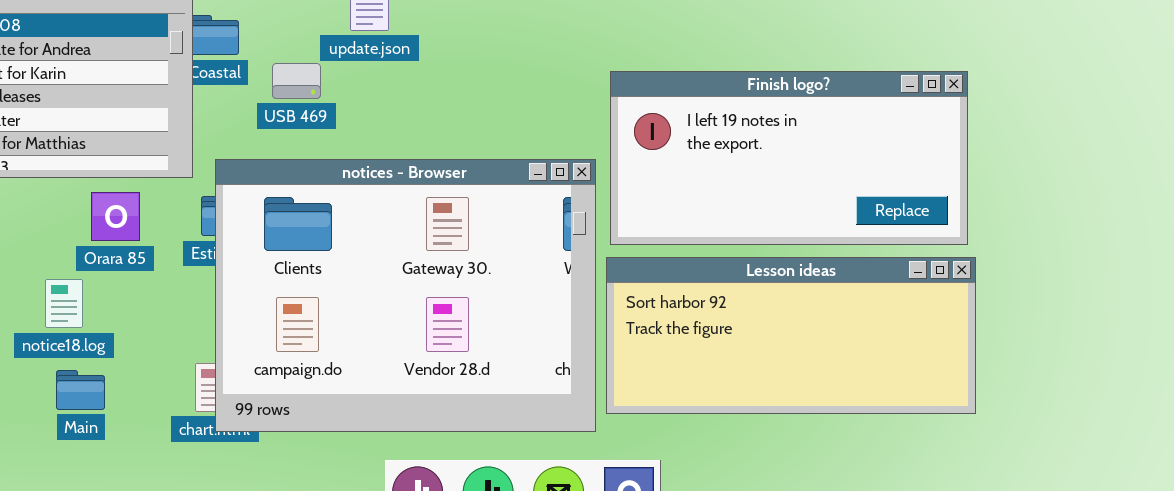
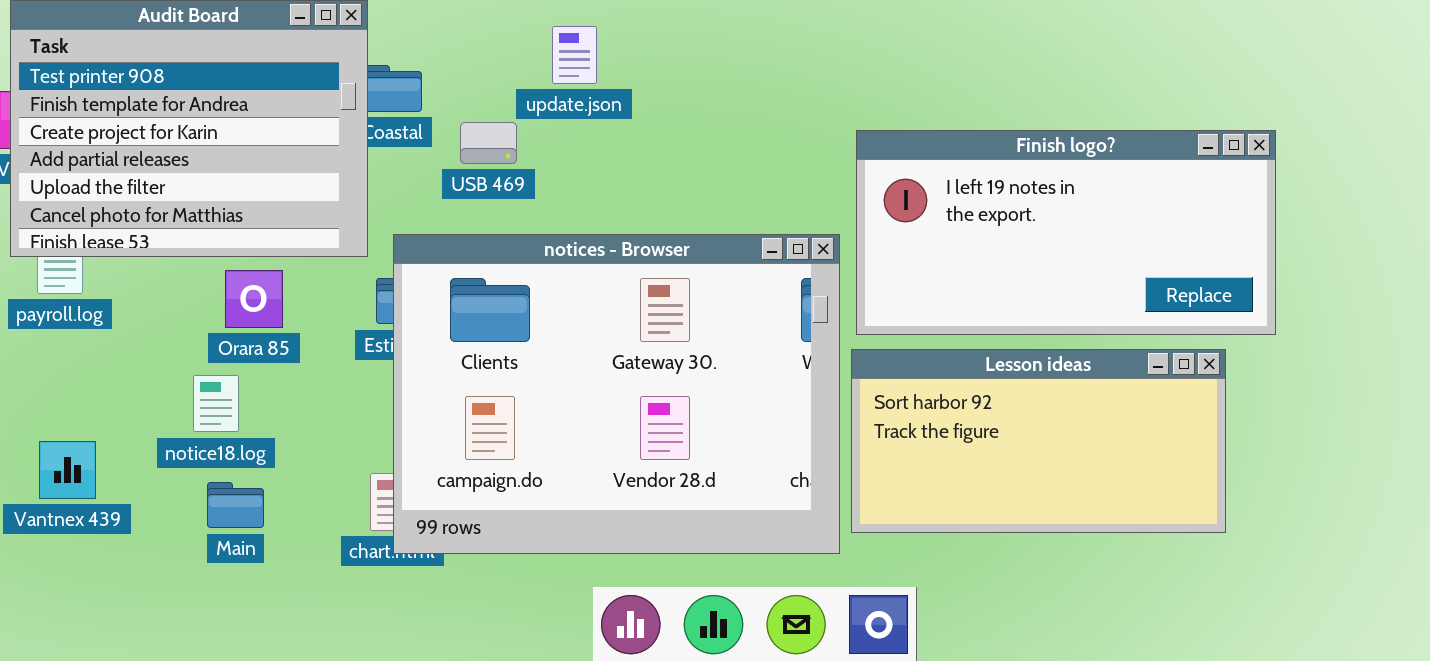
Orara 85: [91,192,140,241] -> [225,270,283,328], moved
Lesson ideas: [606,257,976,414] -> [851,349,1226,533], resized

